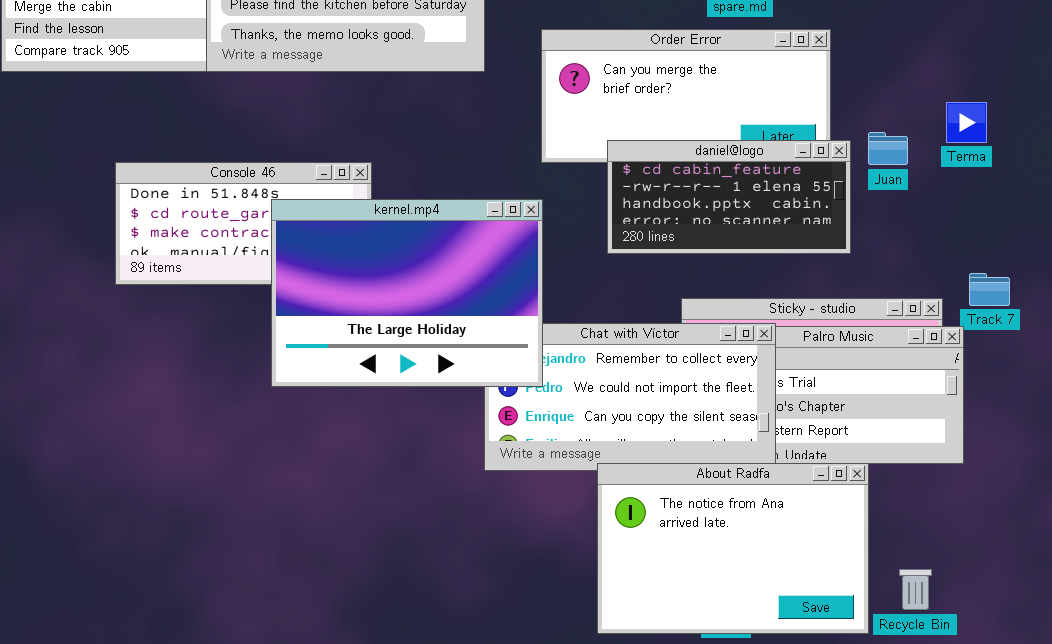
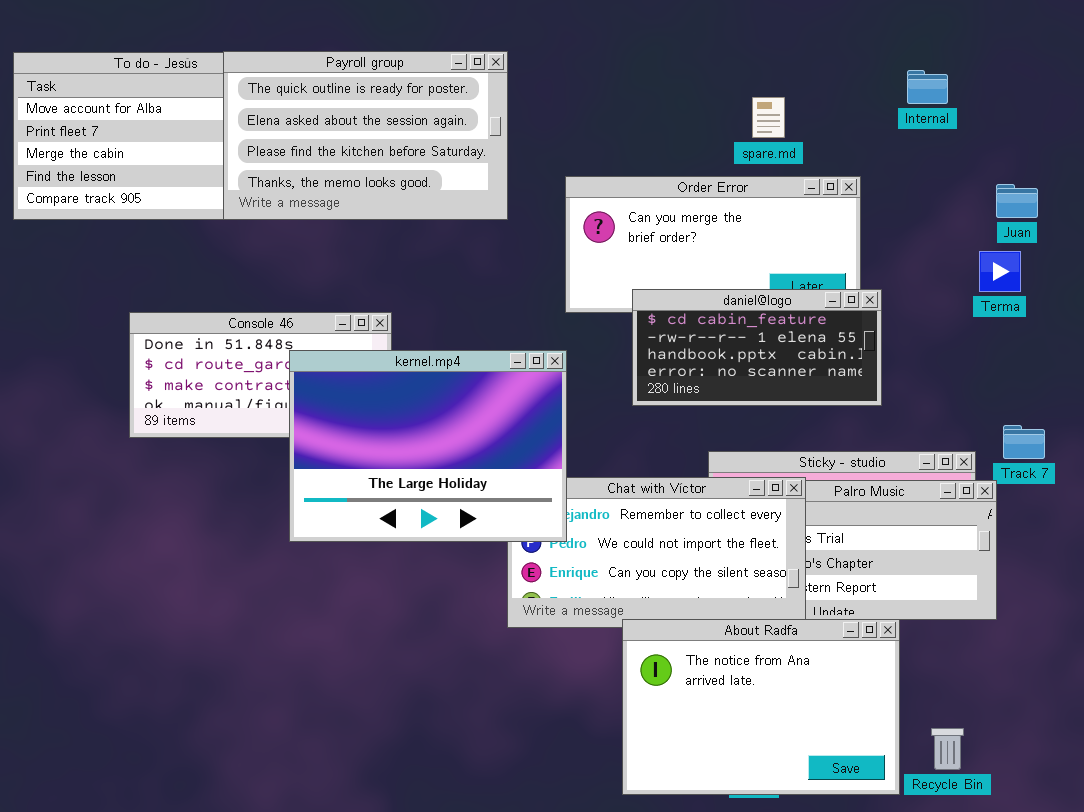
Juan: [868,132,908,165] -> [996,184,1038,218], moved

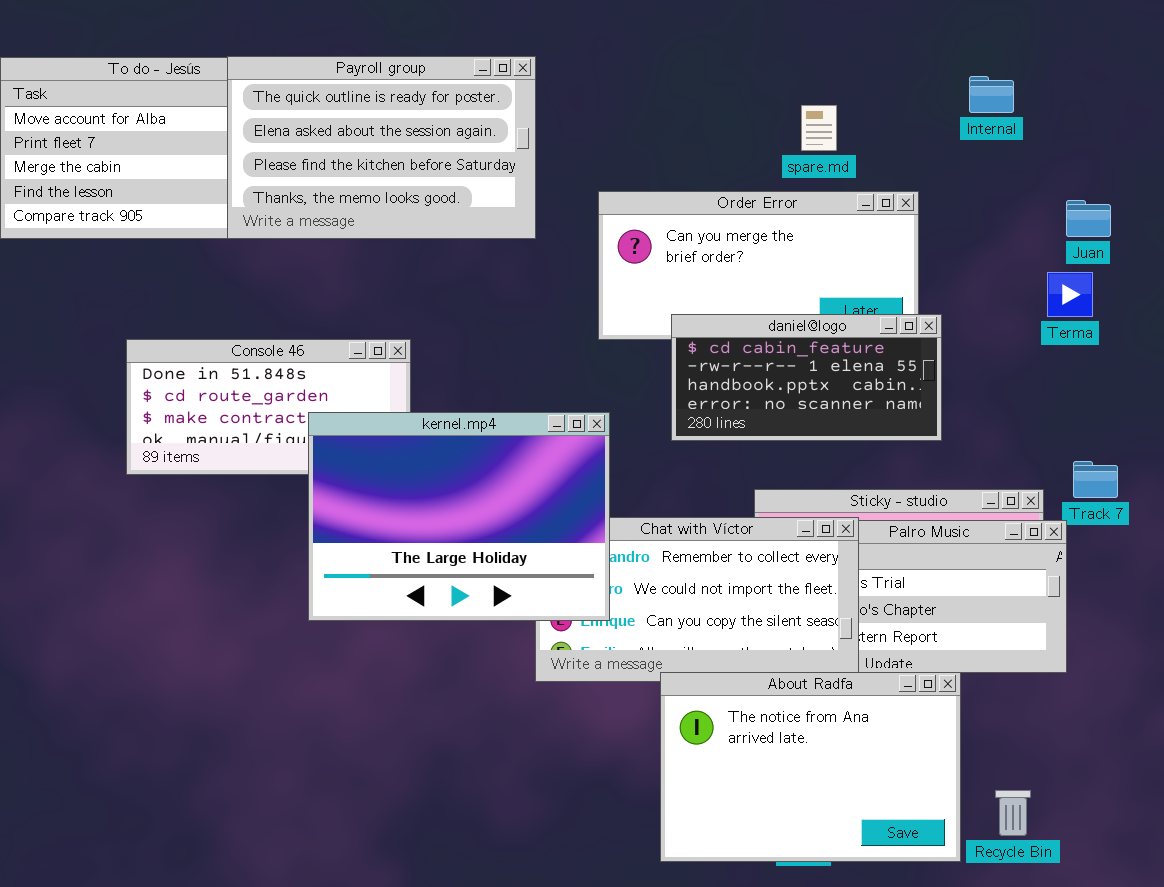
kernel.mp4: [289,350,567,542] -> [308,412,610,621], moved

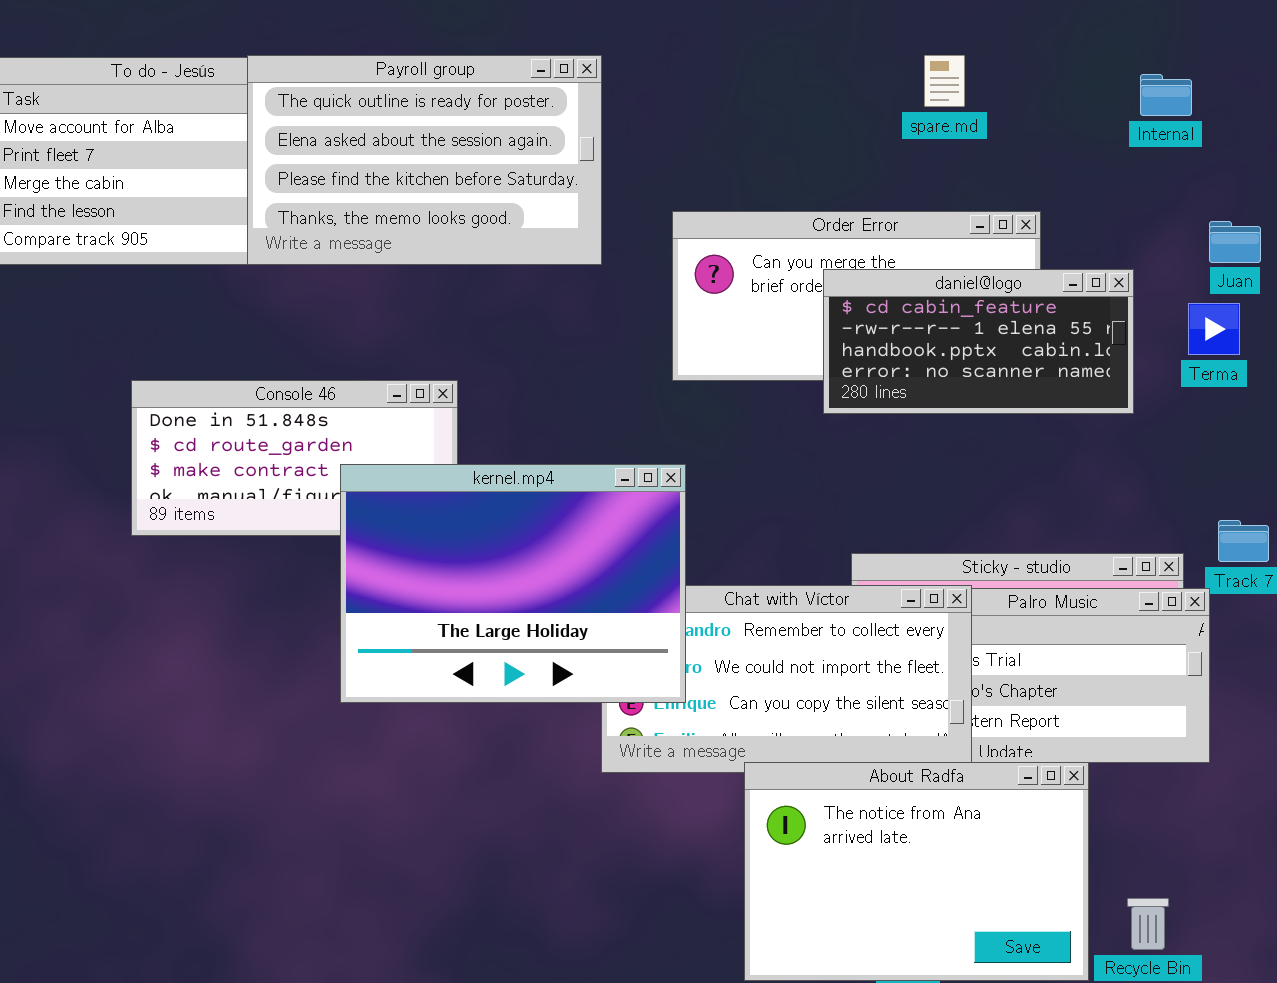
Internal: [969,76,1014,113] -> [1140,74,1192,116], moved
spare.md: [801,105,837,151] -> [924,55,965,107], moved
daniel@logo: [671,314,942,441] -> [823,269,1134,414], moved

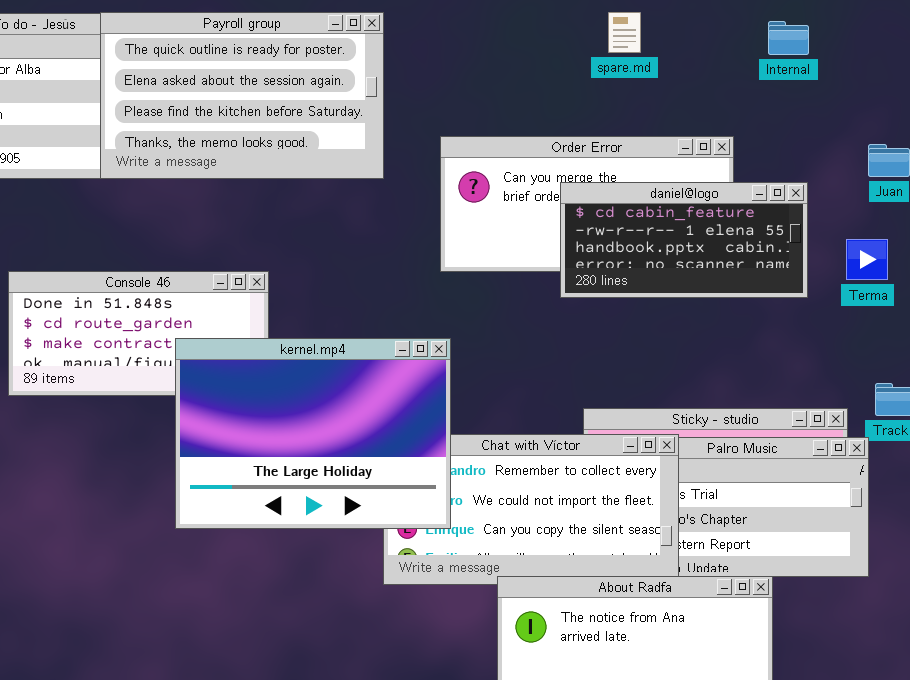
spare.md: [924,55,965,107] -> [608,12,641,53], moved
Internal: [1140,74,1192,116] -> [768,21,809,55], moved
Terma: [1188,303,1240,355] -> [846,239,888,280], moved

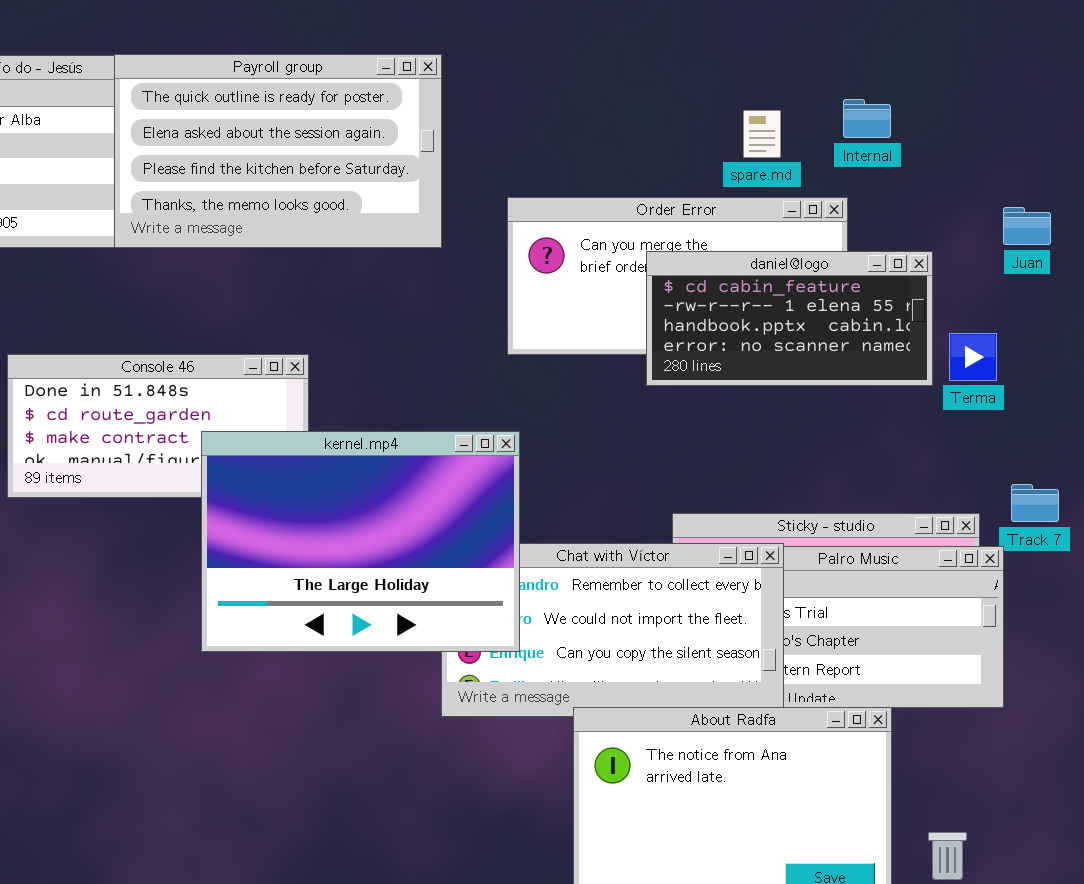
spare.md: [608,12,641,53] -> [743,110,781,158], moved
Internal: [768,21,809,55] -> [843,99,891,138], moved
Terma: [846,239,888,280] -> [949,333,997,381], moved

